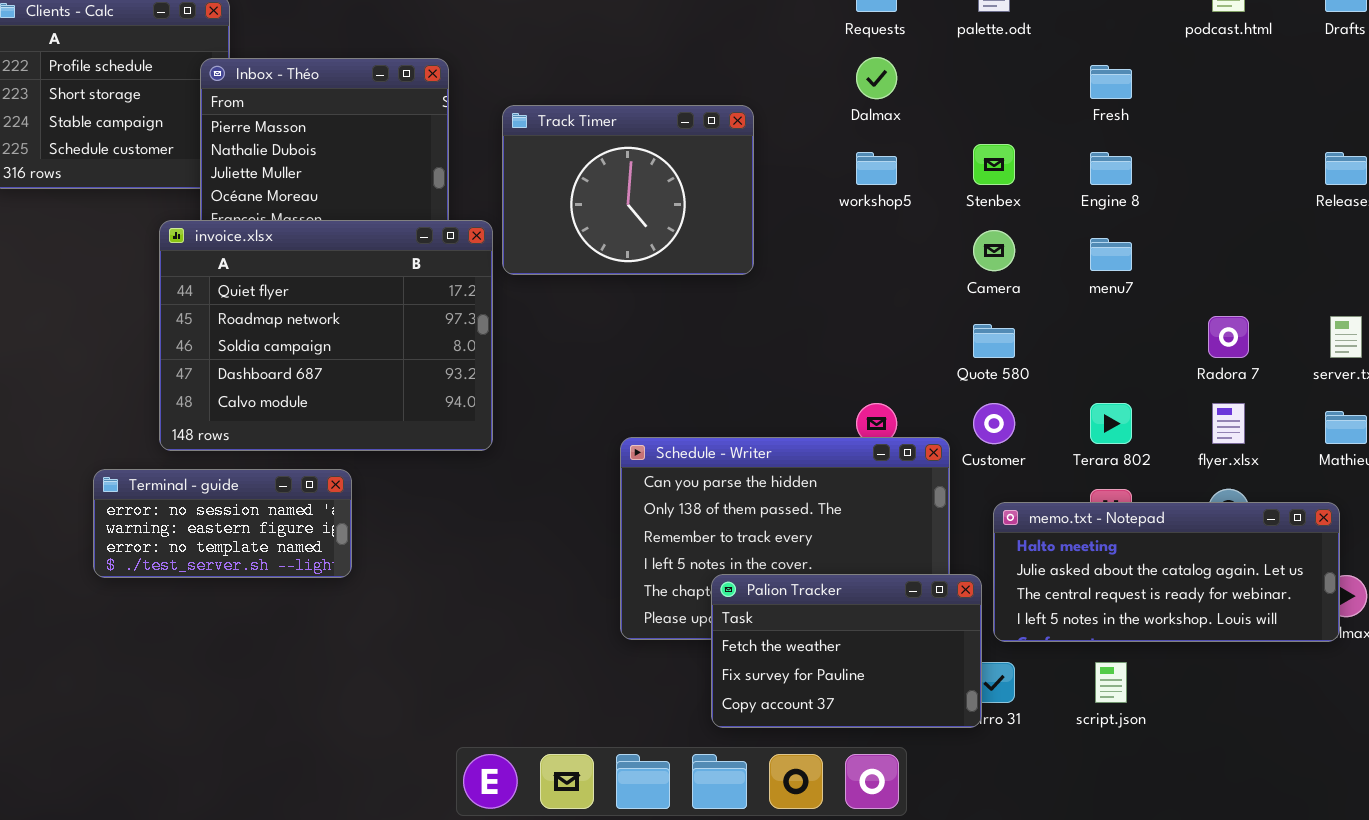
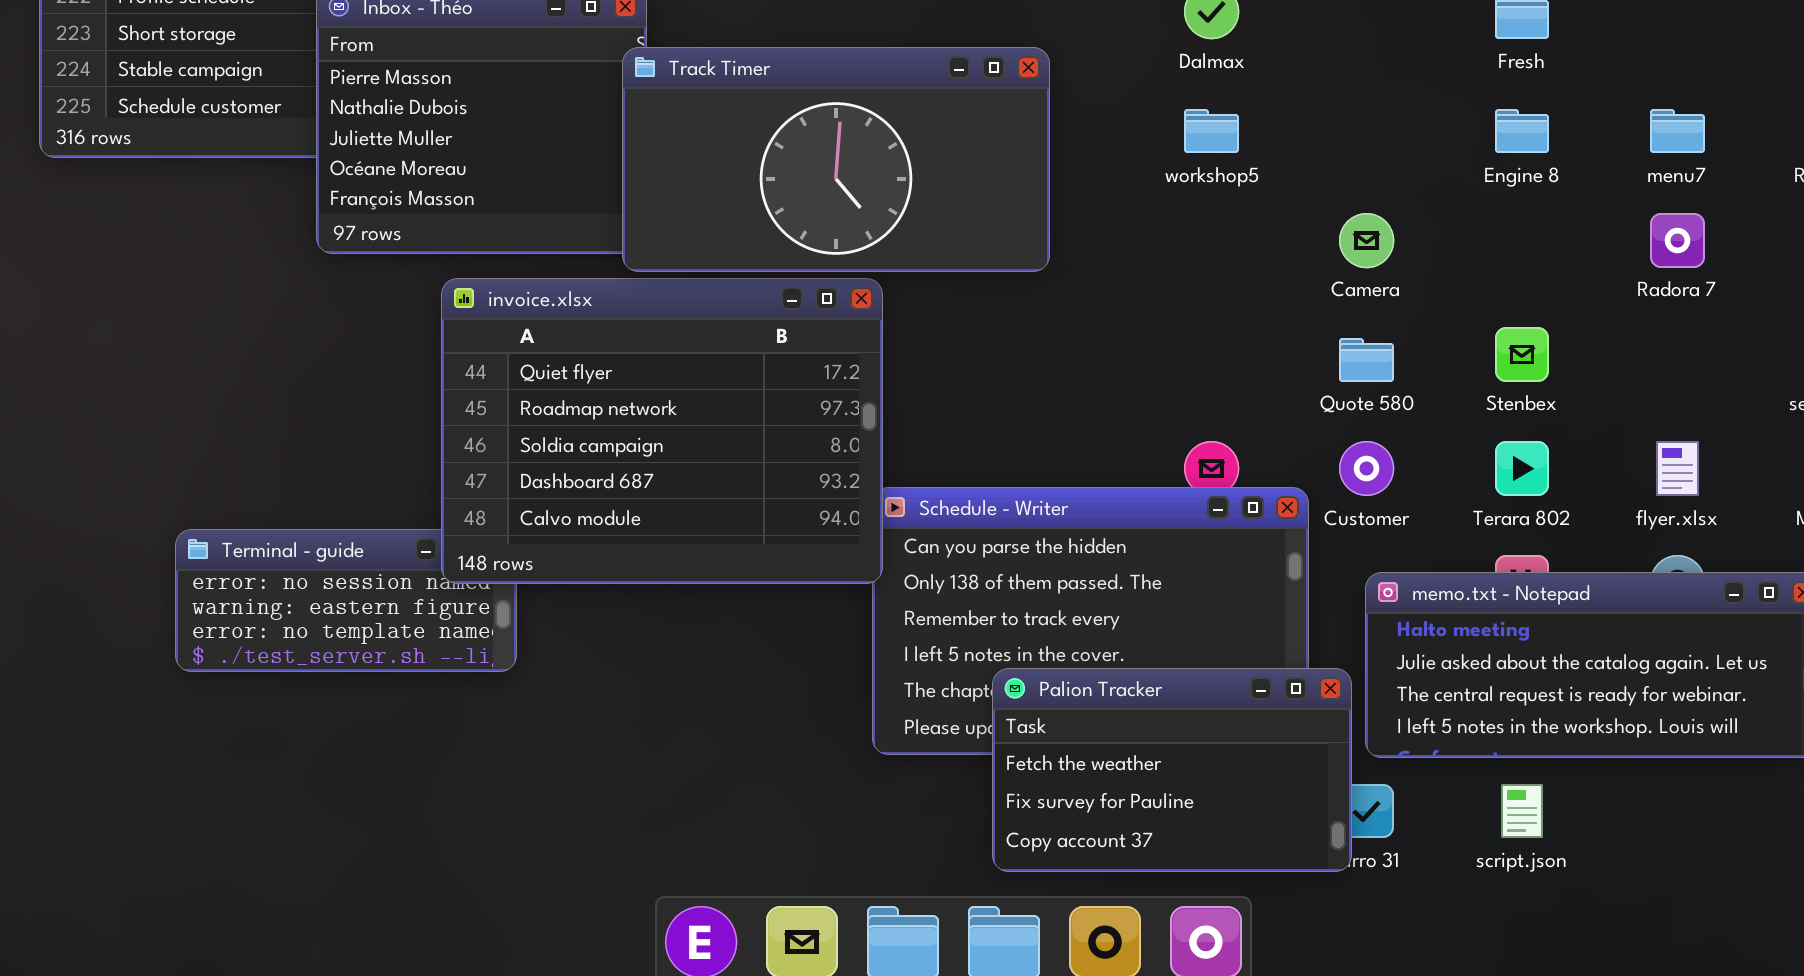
Track Timer: [502,105,754,275] -> [622,47,1050,272], resized
Stenbex: [973,144,1015,185] -> [1495,327,1549,382], moved
invoice.xlsx: [159,220,493,451] -> [441,278,883,584], moved
menu7: [1090,238,1132,271] -> [1650,109,1705,153], moved
Radora 7: [1208,316,1249,358] -> [1650,213,1705,268], moved

